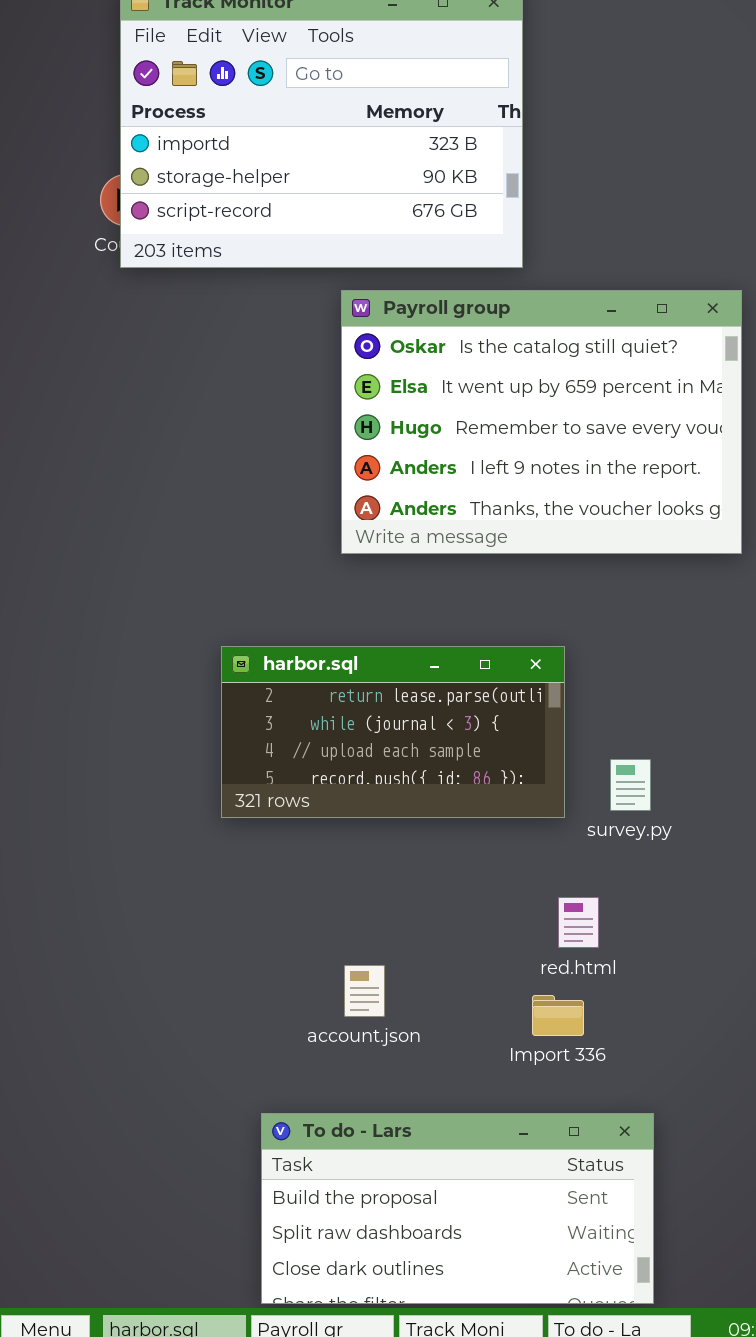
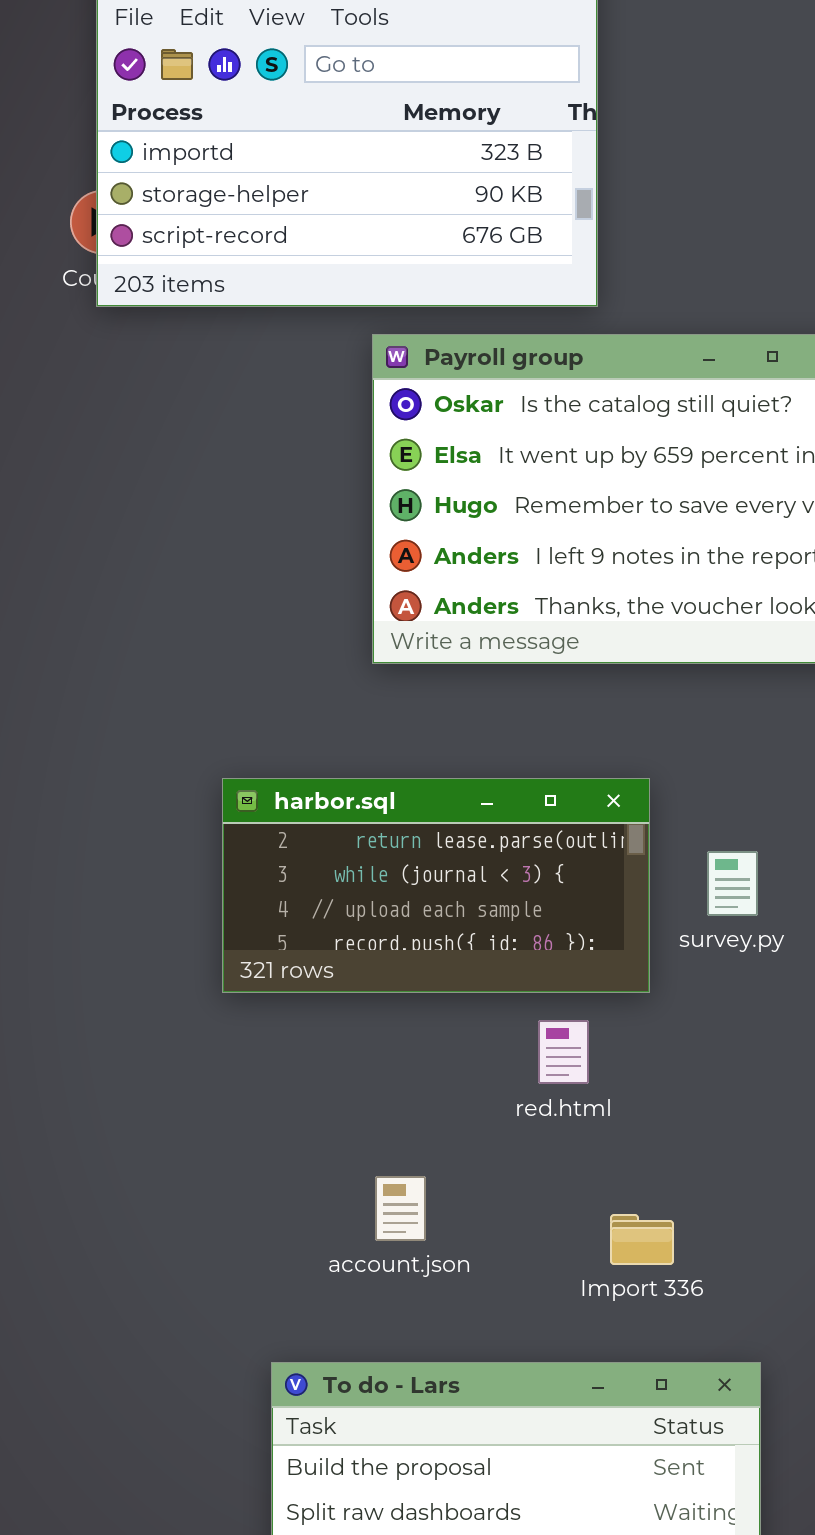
survey.py: [610,759,651,811] -> [707,851,758,916], moved
red.html: [558,897,599,948] -> [538,1020,589,1084], moved

